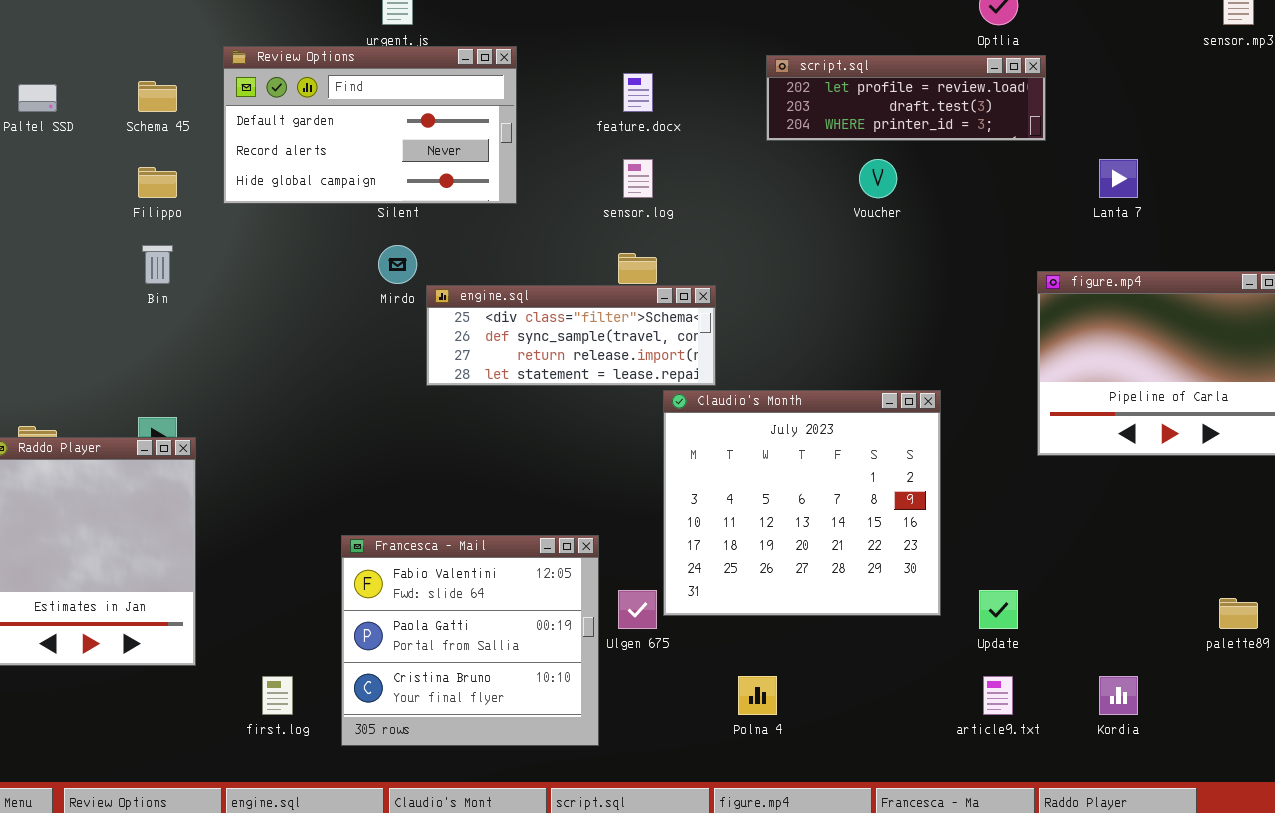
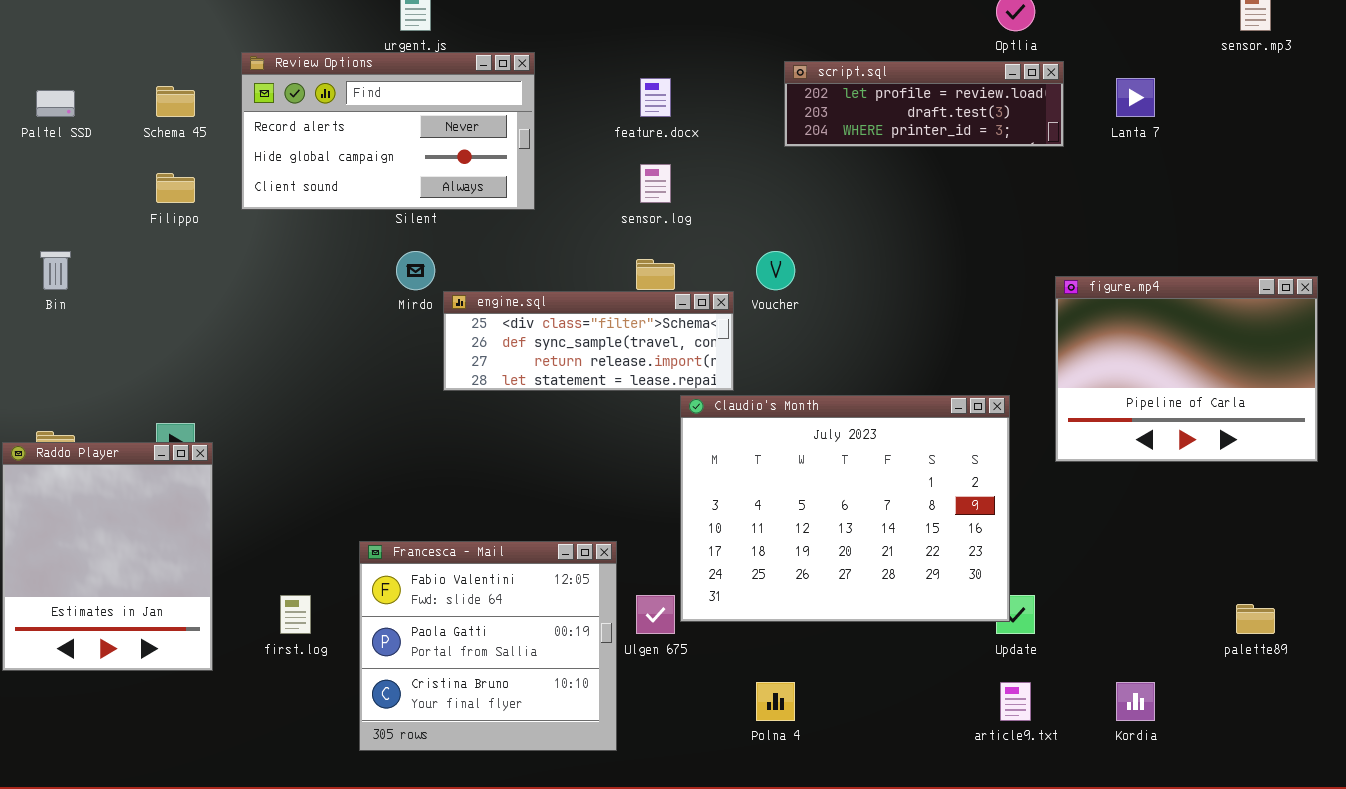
Review Options: [223,46,517,204] -> [241,52,535,210], scrolled down 1 row
Voucher: [859,159,897,198] -> [756,251,795,290], moved
Lanta 7: [1099,159,1138,198] -> [1116,78,1155,117], moved
Bin: [142,245,173,284] -> [40,251,71,290], moved
Claudio's Month: [663,390,941,616] -> [680,395,1010,622], resized
first.log: [262,676,293,715] -> [280,595,311,634], moved

